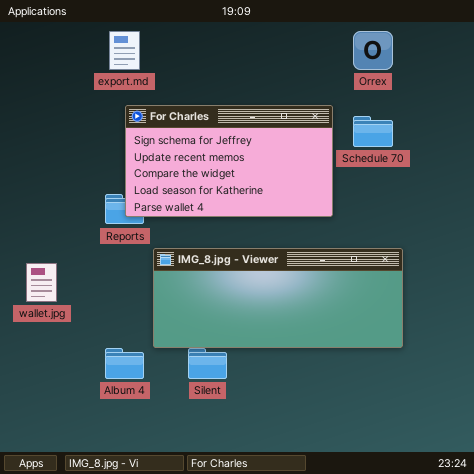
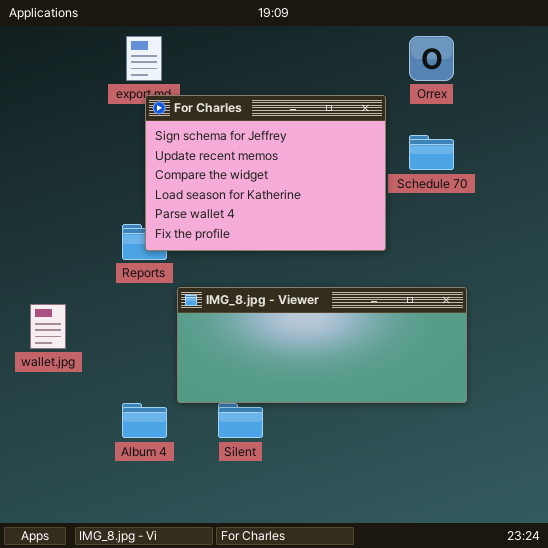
For Charles: [125,105,333,217] -> [145,95,386,251], resized

